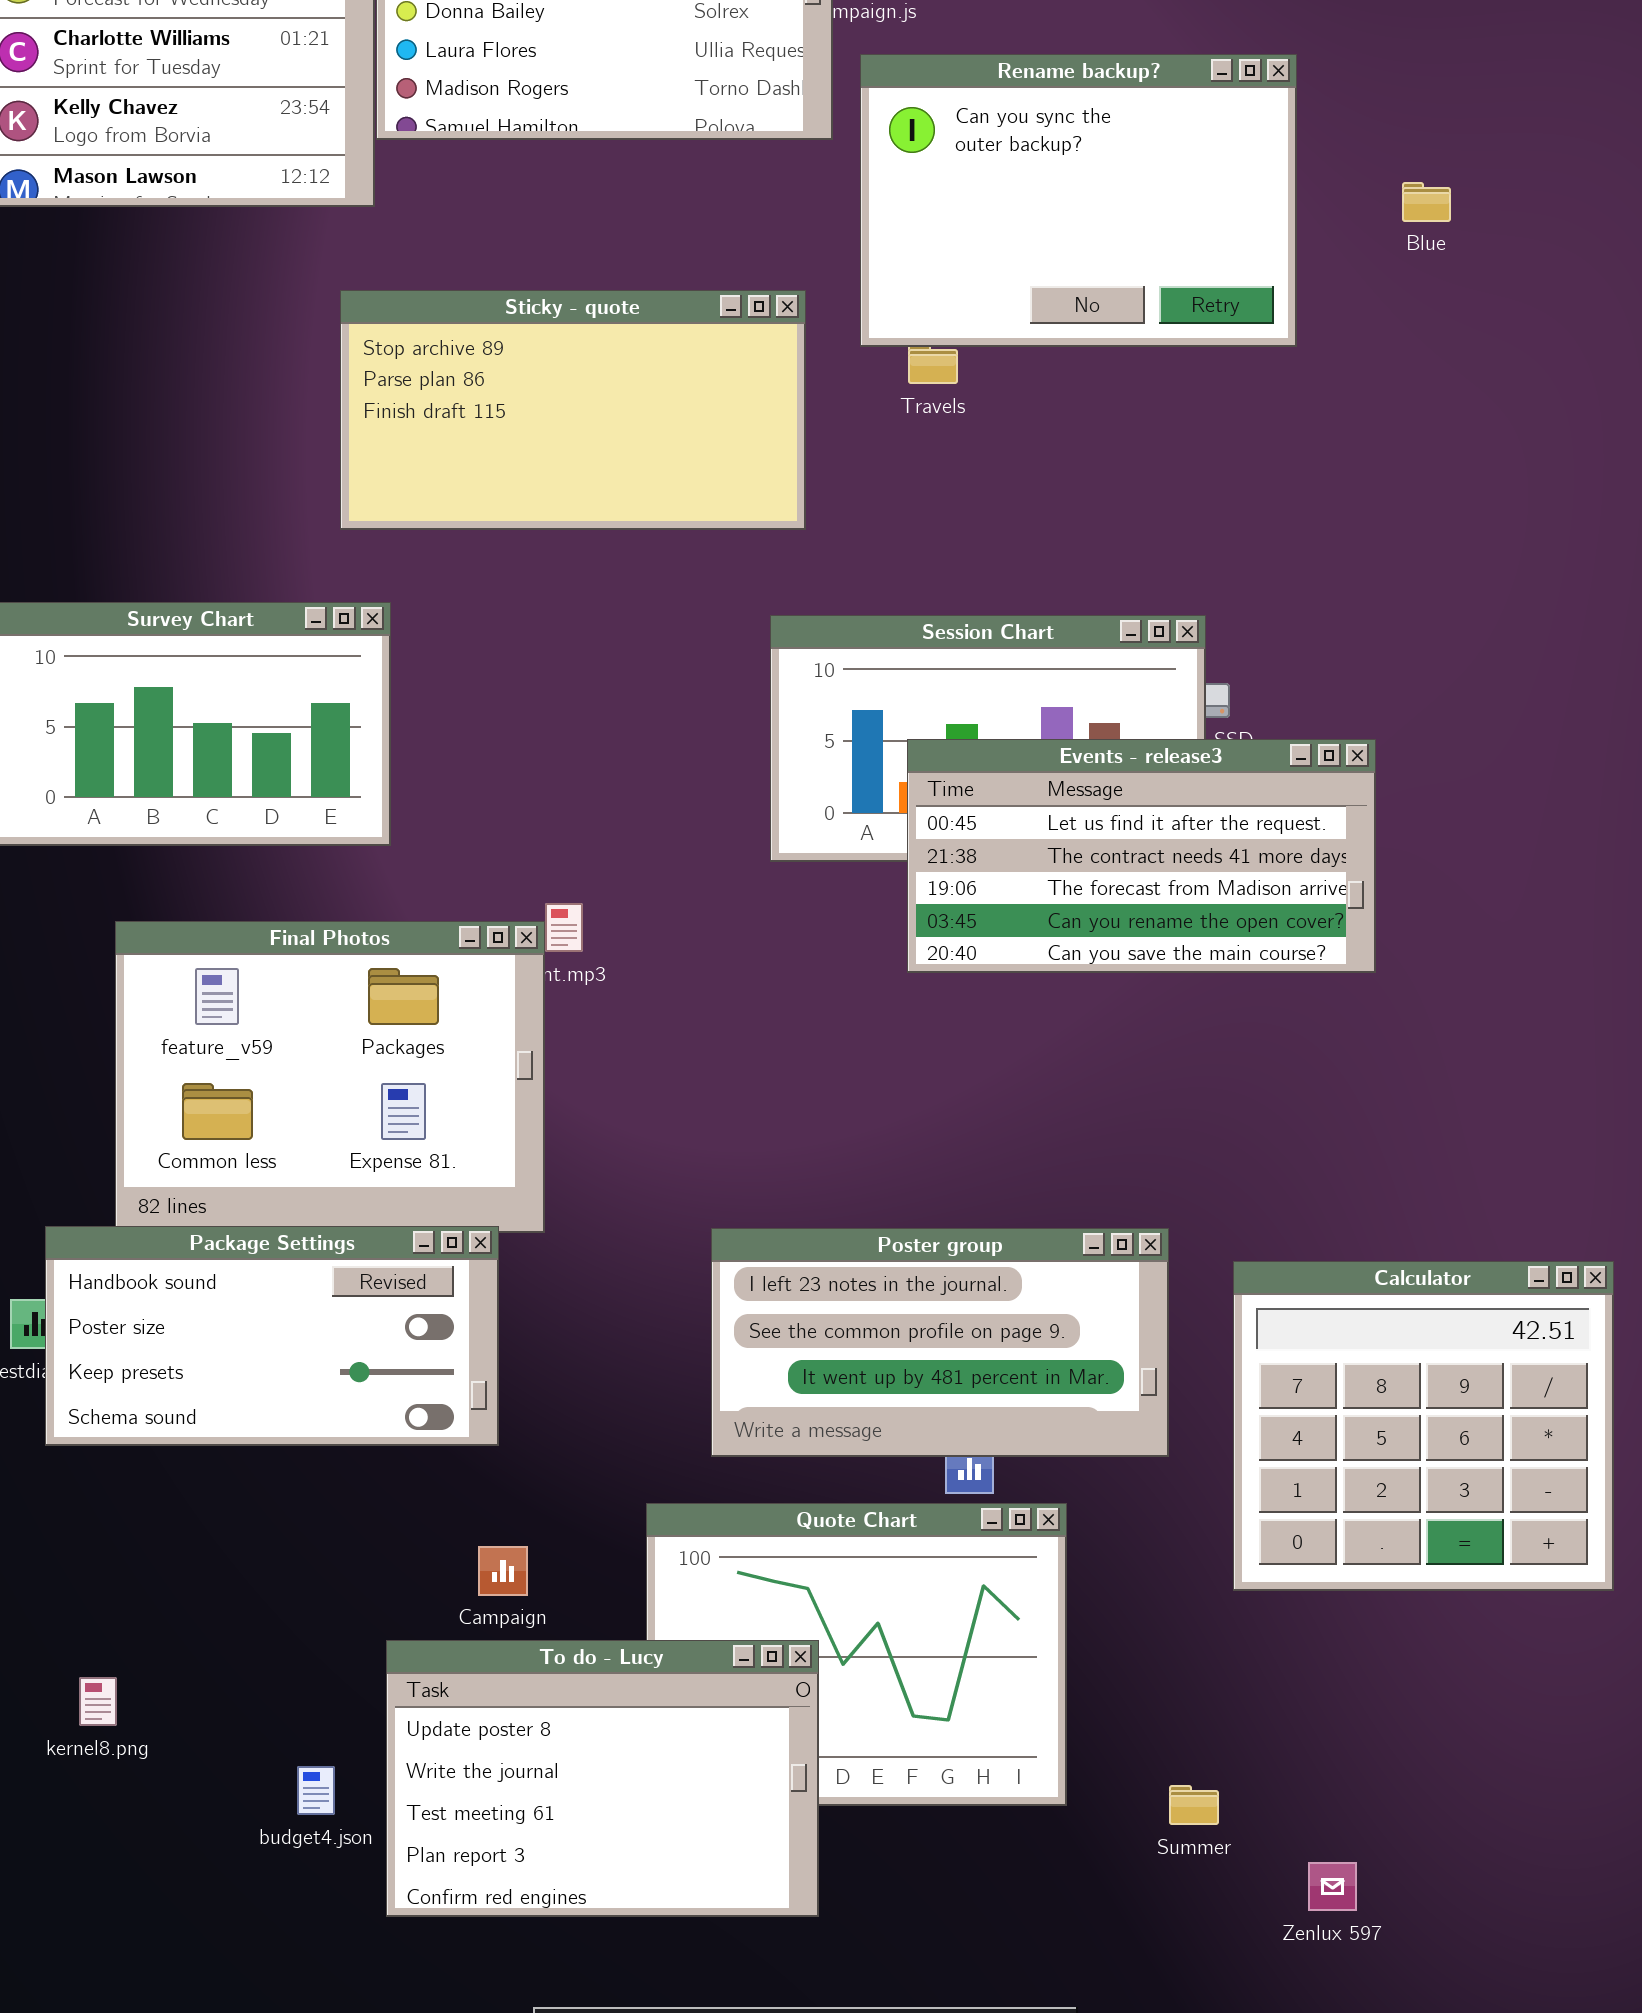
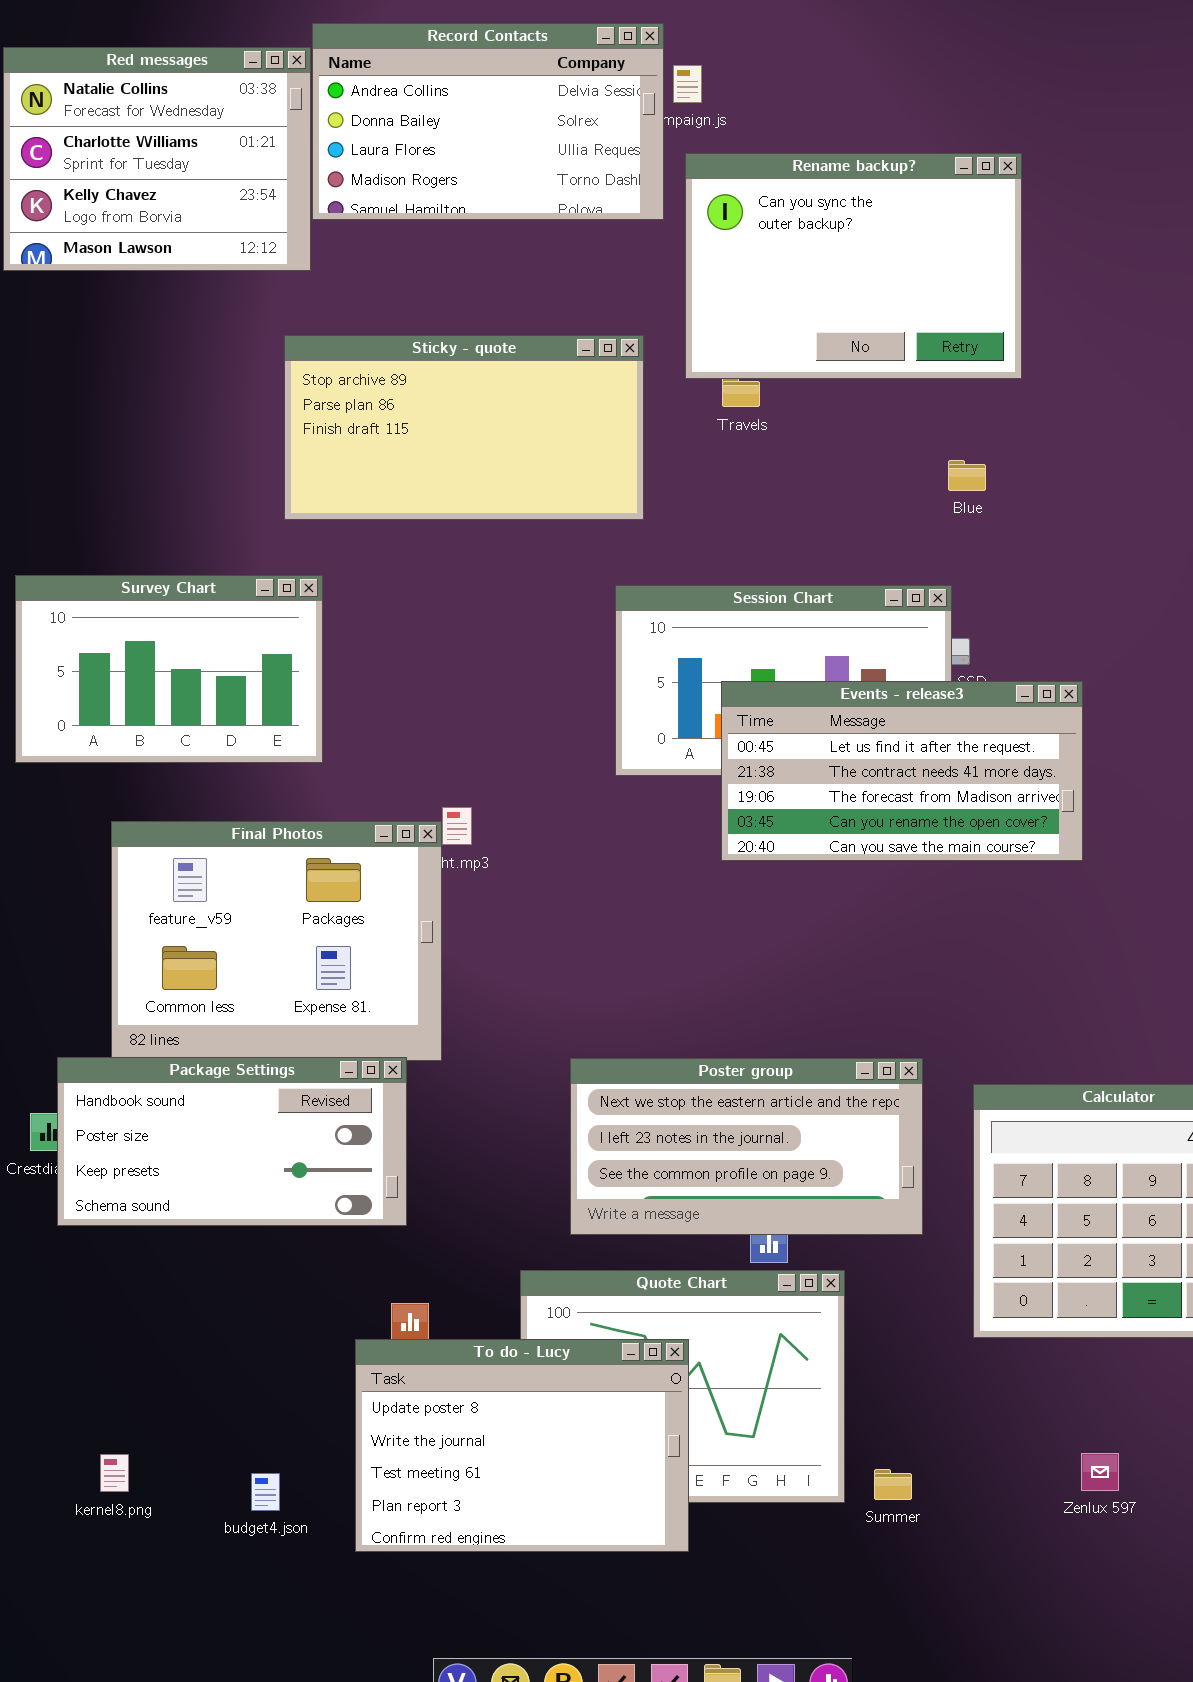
Blue: [1402,182,1451,222] -> [948,460,986,491], moved
Poster group: [711,1228,1169,1457] -> [570,1058,923,1235], scrolled up 1 row
To do - Lucy: [386,1640,819,1917] -> [355,1339,689,1552], moved
kernel8.png: [79,1677,117,1726] -> [100,1454,129,1492], moved
Summer: [1169,1785,1219,1825] -> [874,1469,912,1500], moved
Zenlux 597: [1308,1862,1357,1911] -> [1081,1453,1119,1491], moved

